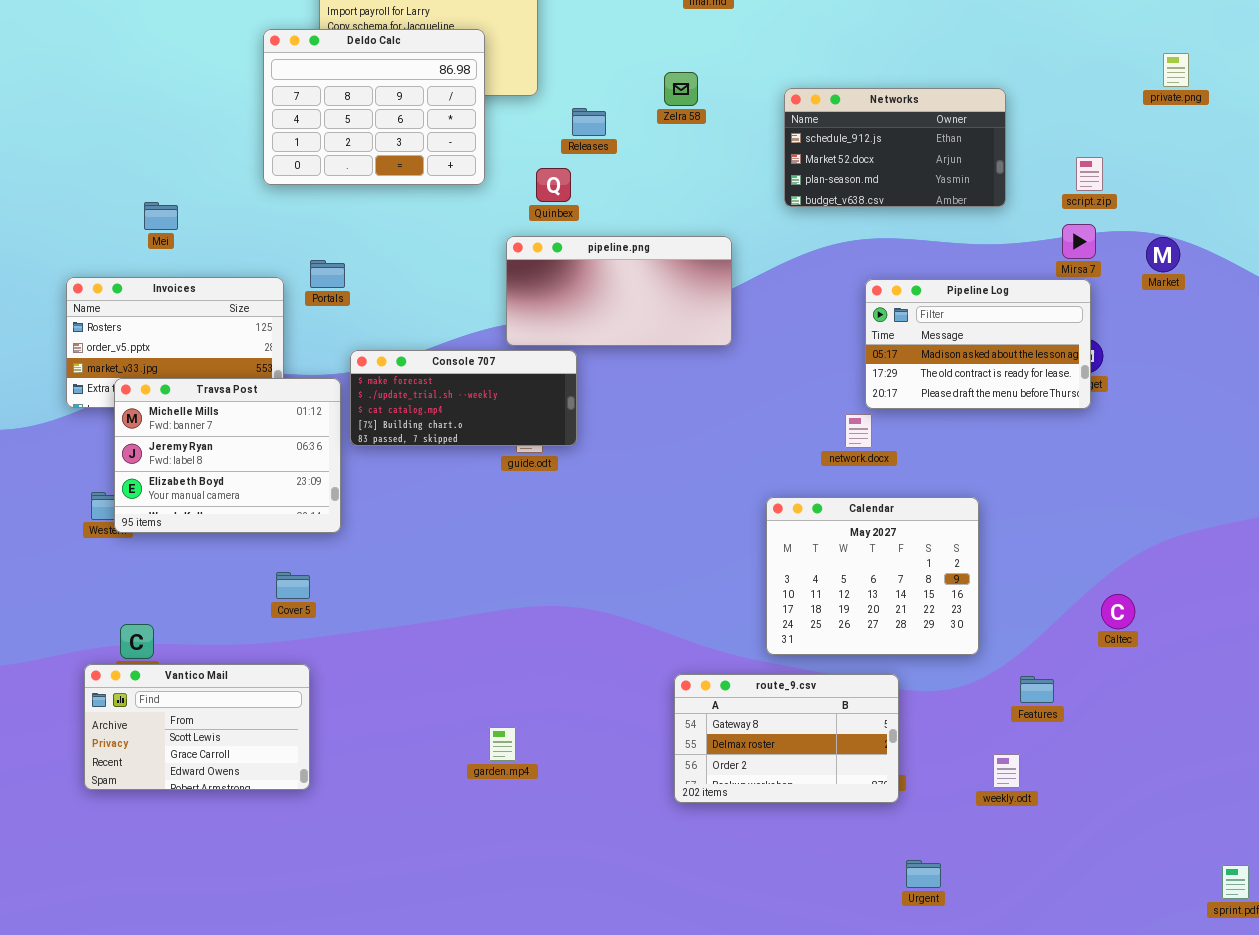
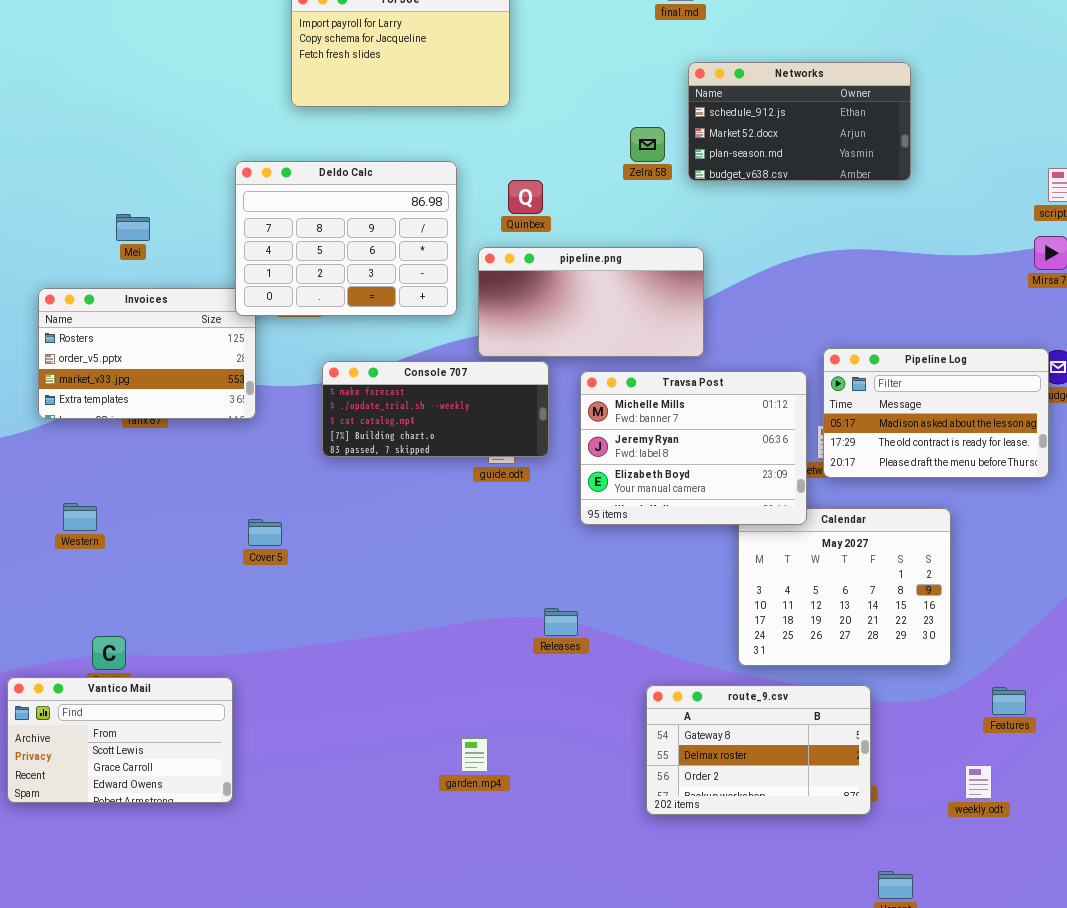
Deldo Calc: [263,29,485,185] -> [235,161,457,316], moved
Zelra 58: [664,72,698,106] -> [630,127,665,162], moved
Networks: [784,88,1006,207] -> [688,62,911,181], moved
Releases: [572,108,606,136] -> [544,608,578,636], moved
Pipeline Log: [865,279,1091,409] -> [823,348,1049,478], moved
Travsa Post: [114,378,341,533] -> [580,371,807,525], moved
Cover 5: [276,572,310,599] -> [248,519,282,546], moved
Vantico Mail: [84,664,310,790] -> [7,677,233,803], moved

